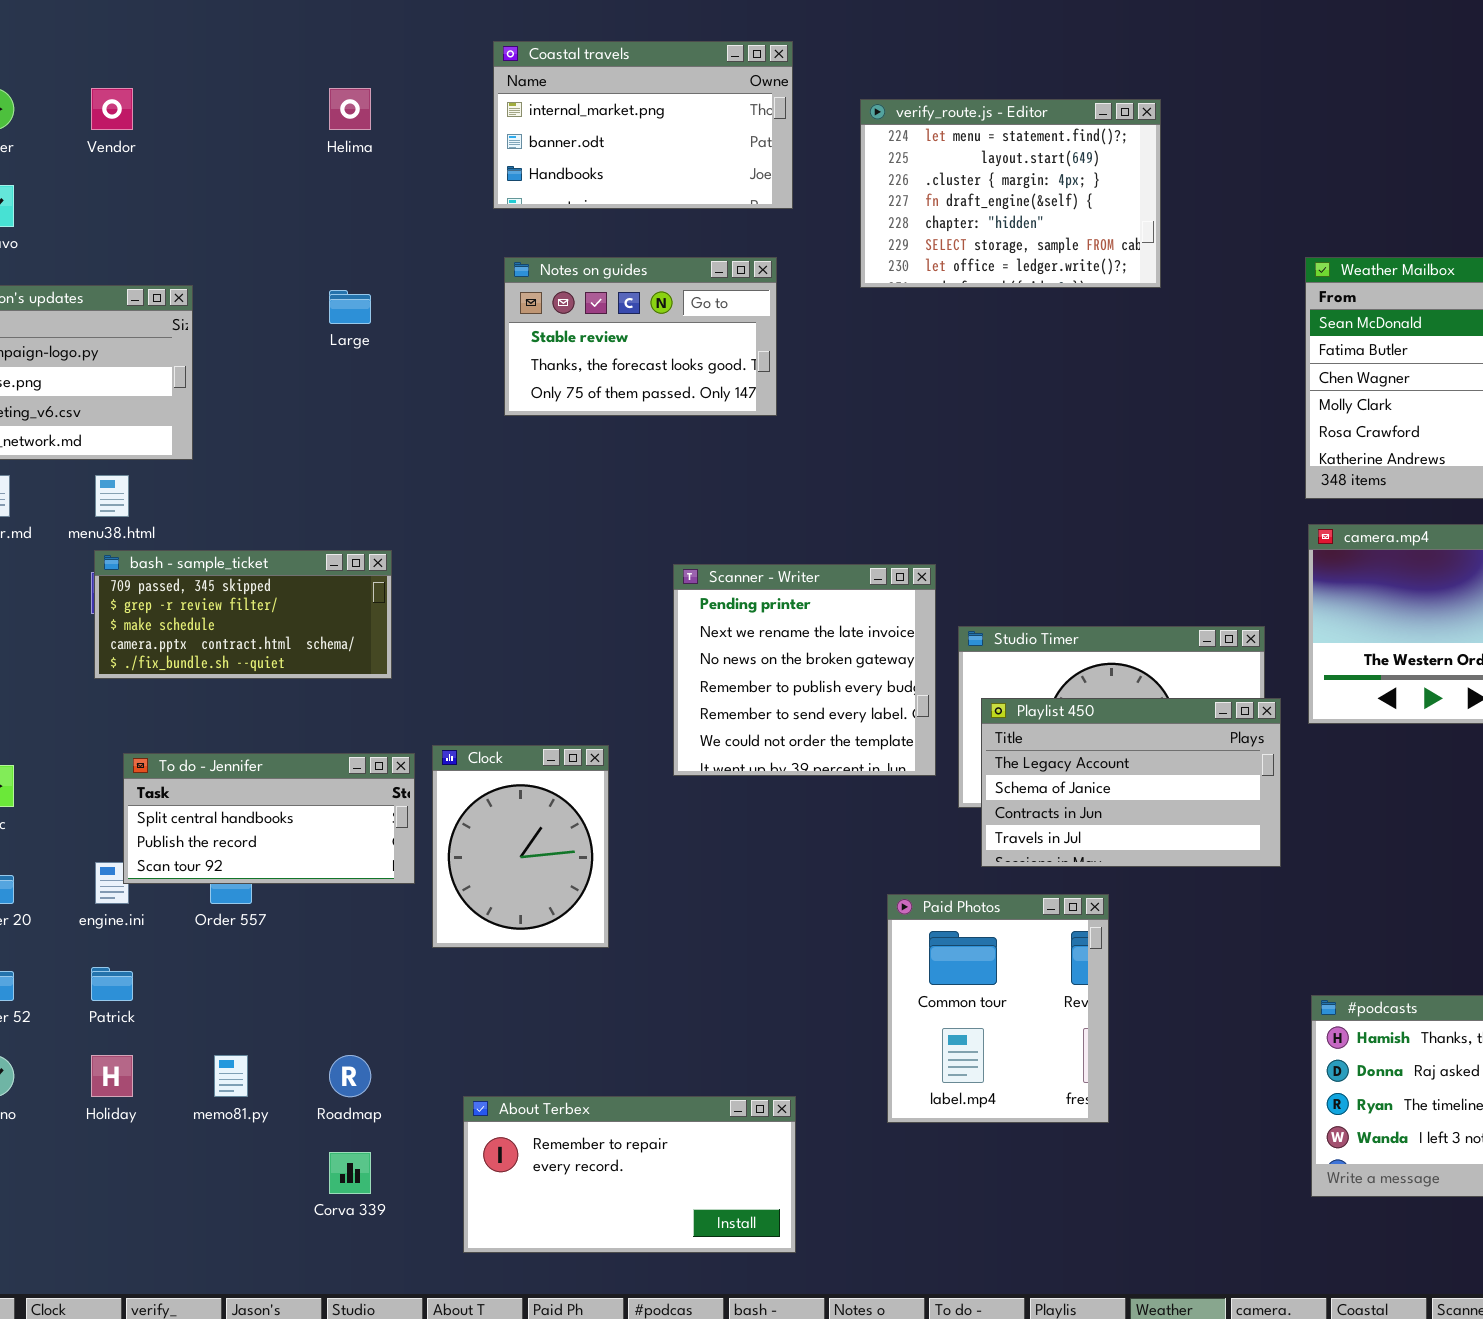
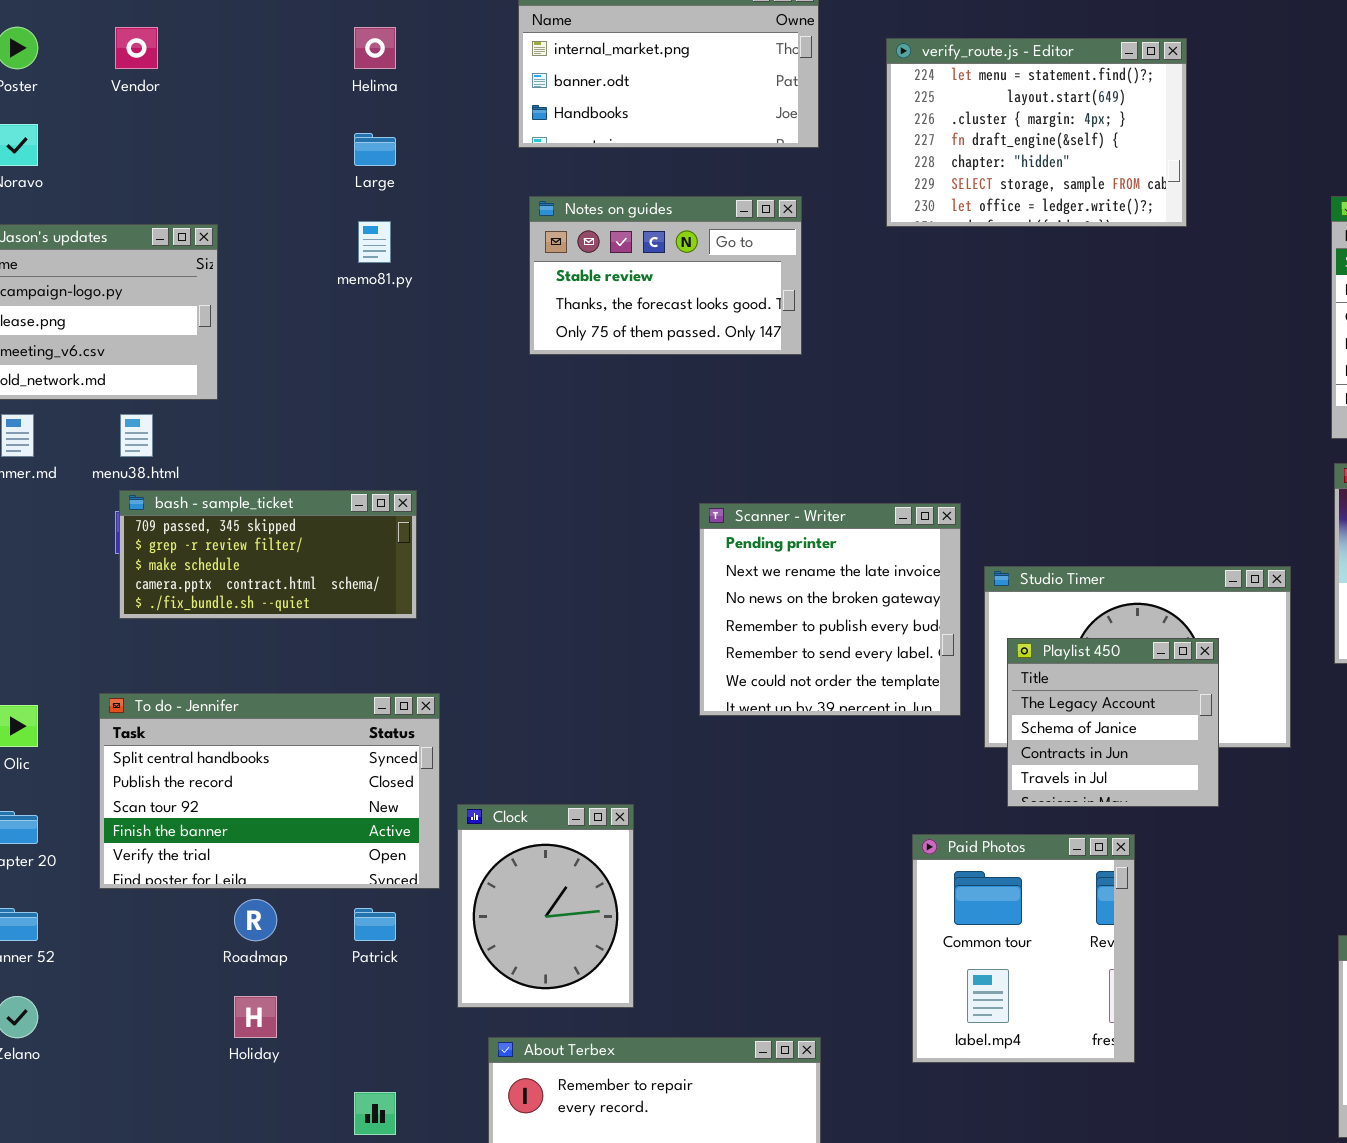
Large: [329,290,371,324] -> [354,133,396,166], moved
Playlist 450: [981,698,1281,867] -> [1007,638,1219,807], resized
Clock: [432,745,609,948] -> [457,804,634,1008], moved
To do - Jennifer: [123,753,415,884] -> [99,693,440,889], resized
Patrick: [91,967,133,1001] -> [354,908,396,941], moved
Holiday: [91,1055,133,1097] -> [234,996,277,1038], moved
memo81.py: [214,1055,248,1097] -> [358,221,391,263], moved
Roadmap: [329,1055,371,1097] -> [234,899,277,941], moved

